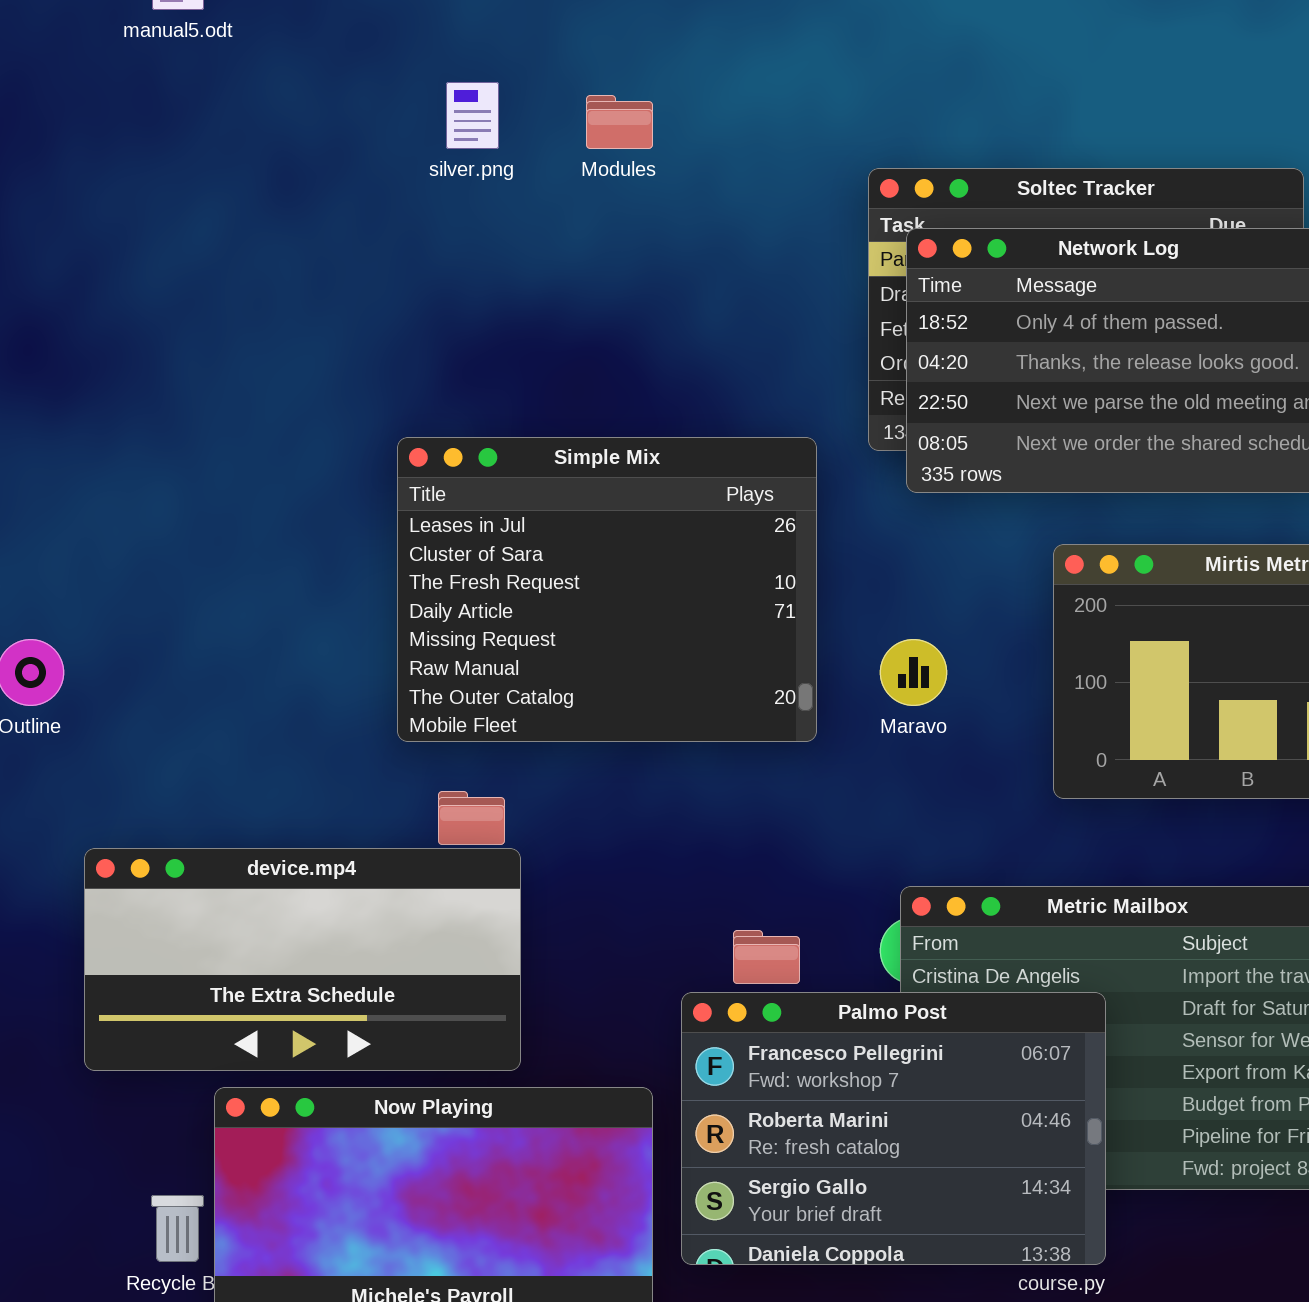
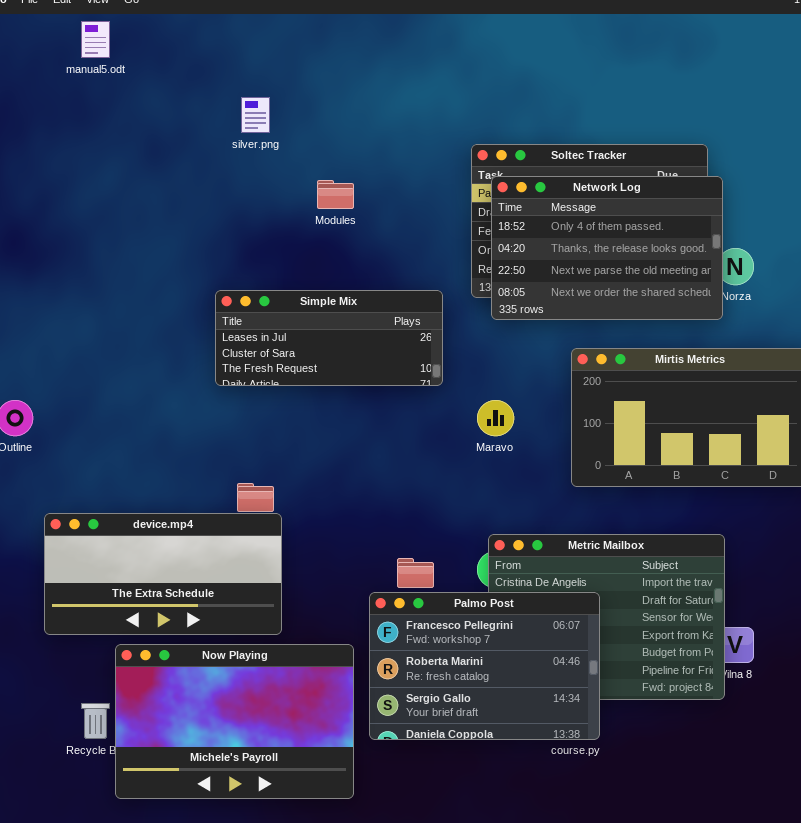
Modules: [586,95,653,149] -> [317,180,354,209], moved
Simple Mix: [397,437,817,742] -> [215,290,443,386], resized

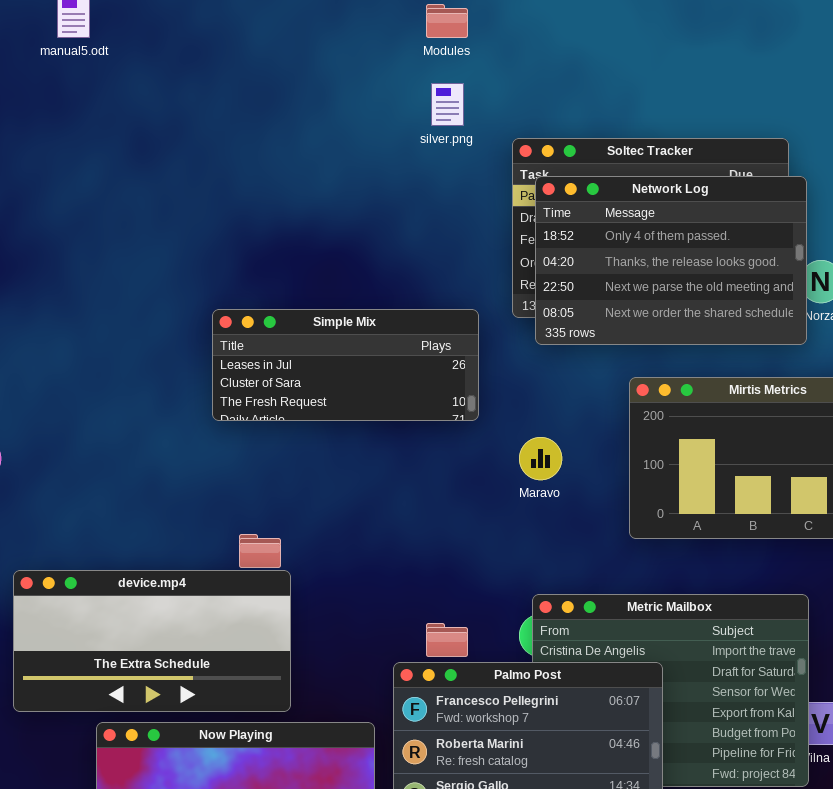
silver.png: [241,97,270,133] -> [431,83,464,126], moved
Modules: [317,180,354,209] -> [426,4,468,38], moved

